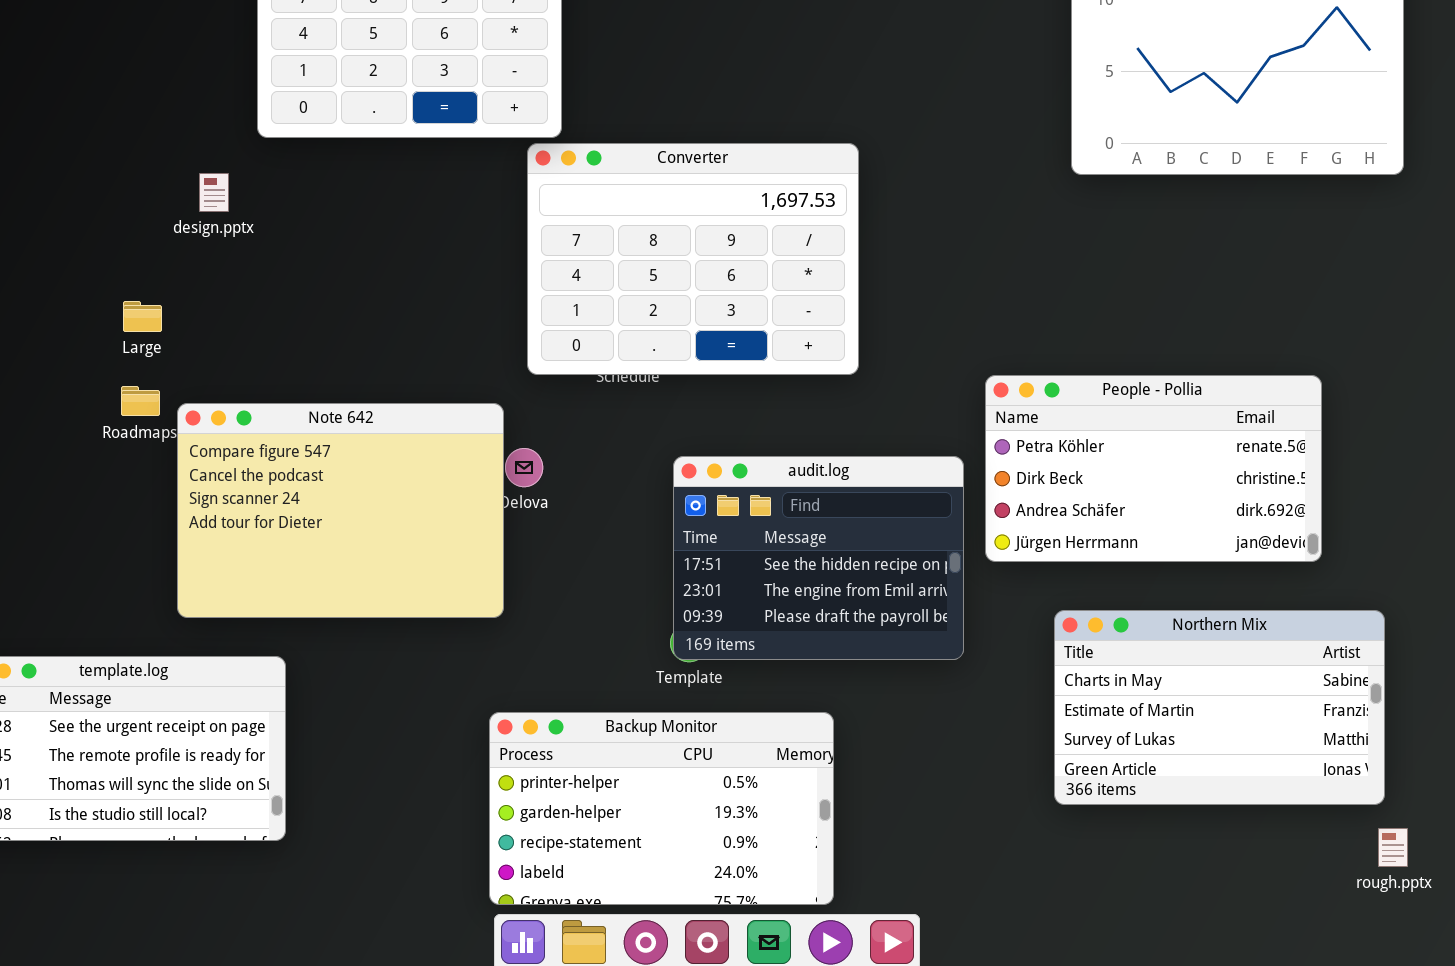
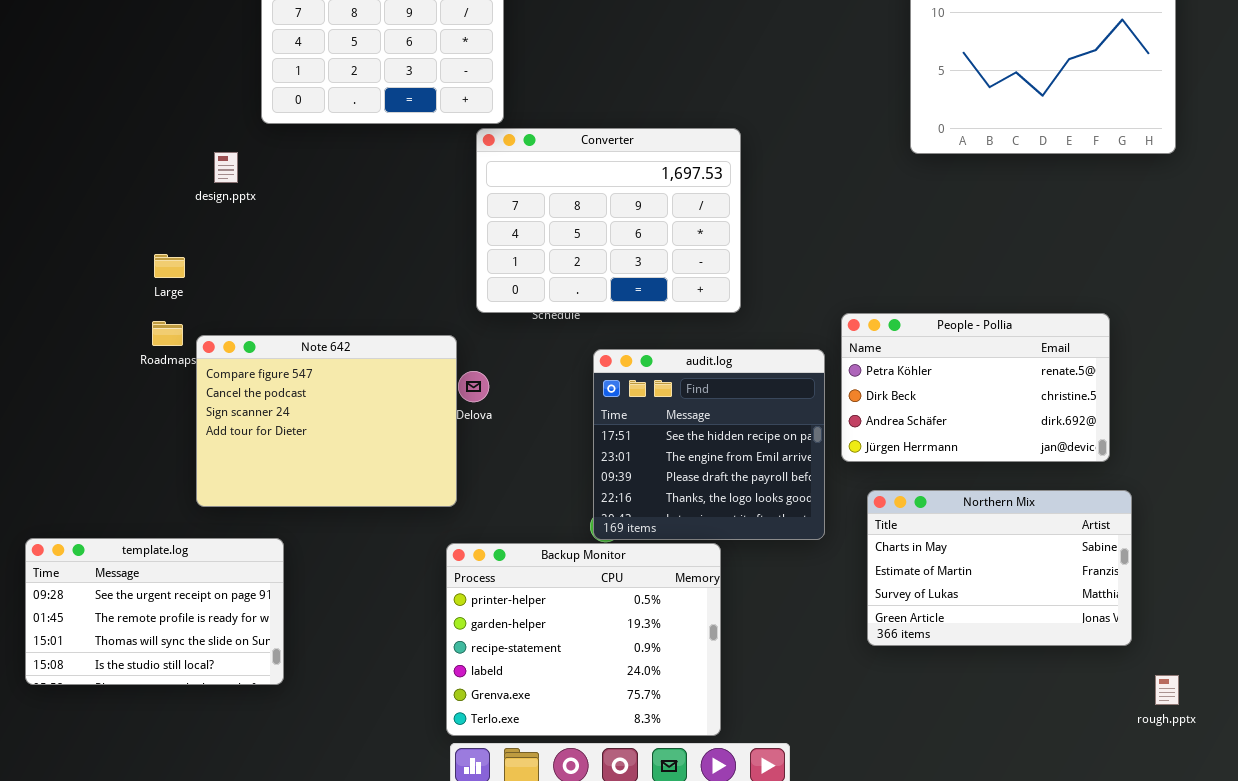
audit.log: [673,456,964,660] -> [593,349,825,540], resized
Northern Mix: [1054,610,1385,805] -> [867,490,1132,646], moved
Backup Monitor: [489,712,834,905] -> [446,543,721,736], resized

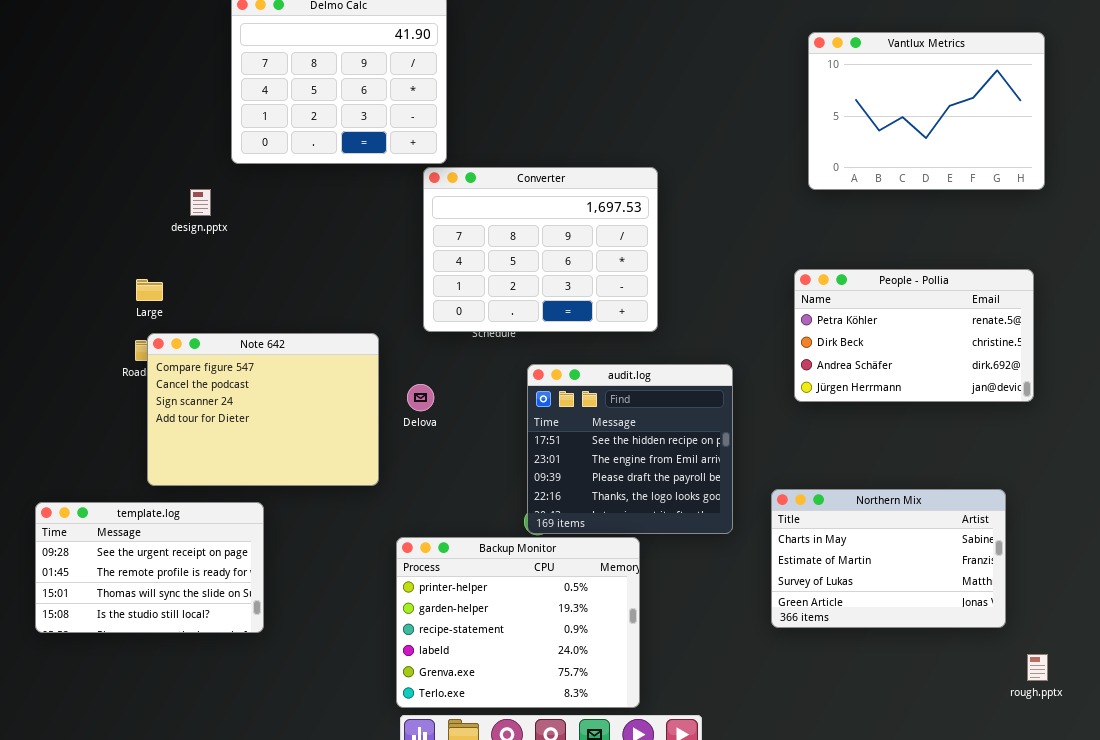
People - Pollia: [841,313,1110,462] -> [794,269,1034,402], moved
Note 642: [196,335,457,507] -> [147,333,379,486], moved
template.log: [25,538,284,685] -> [35,502,264,633], moved

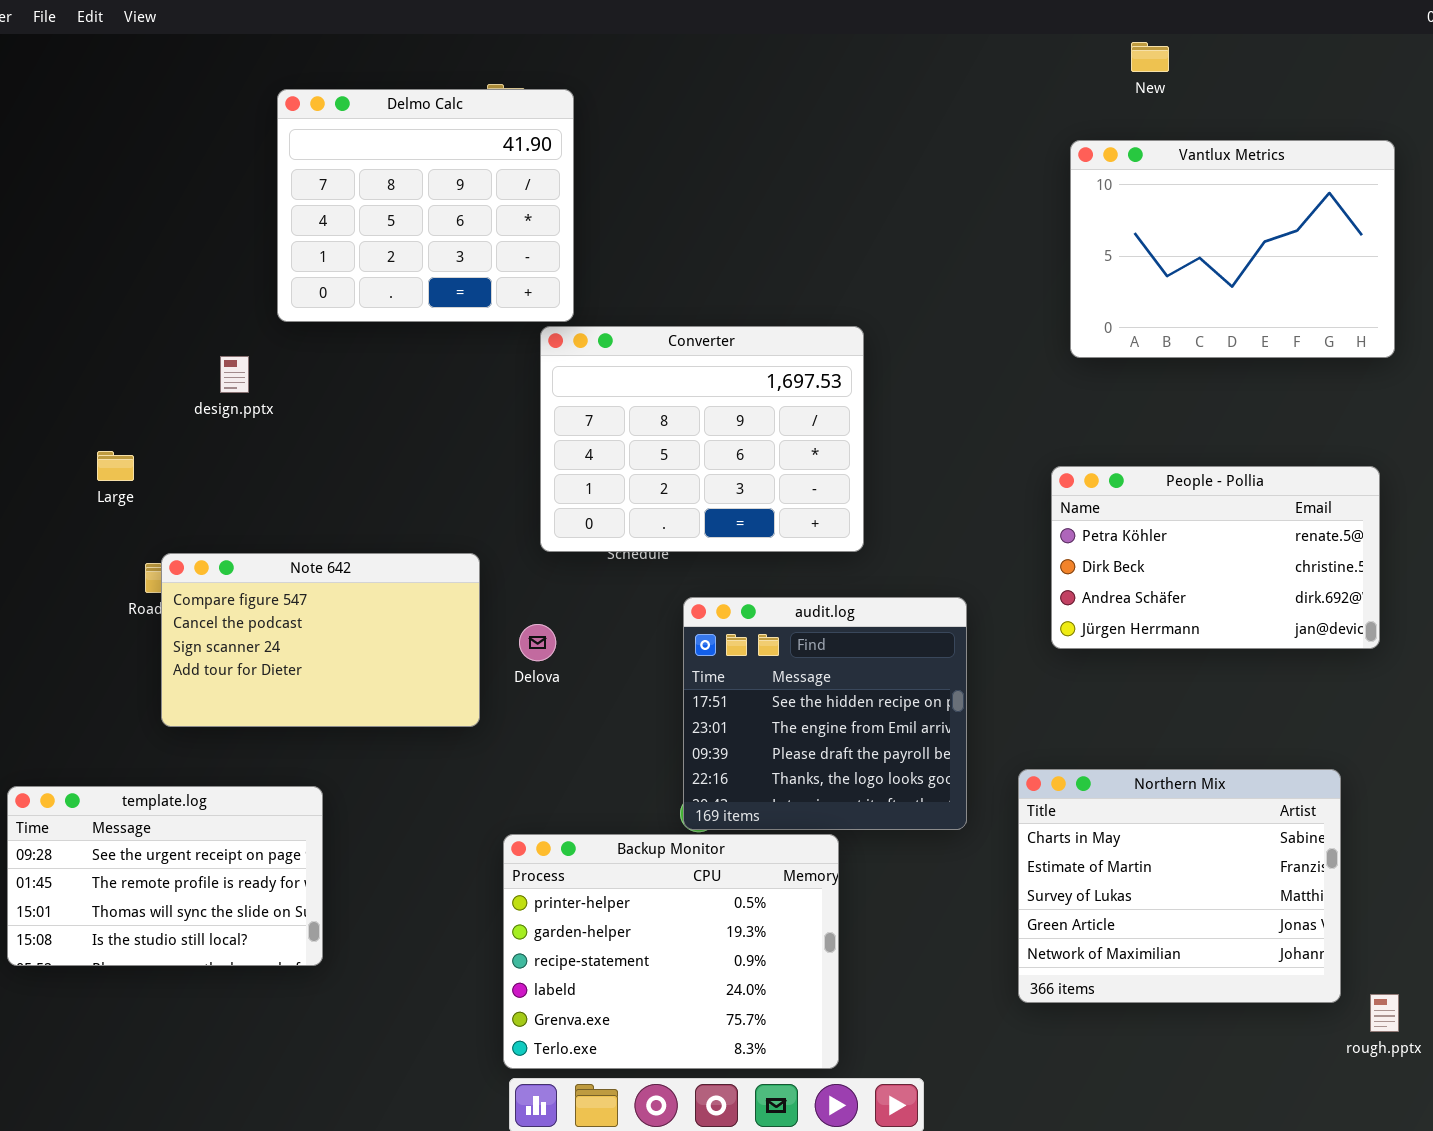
Large: [136,279,163,301] -> [97,451,134,481], moved
Note 642: [147,333,379,486] -> [161,553,480,727], resized
Northern Mix: [771,489,1006,628] -> [1018,769,1341,1003], resized

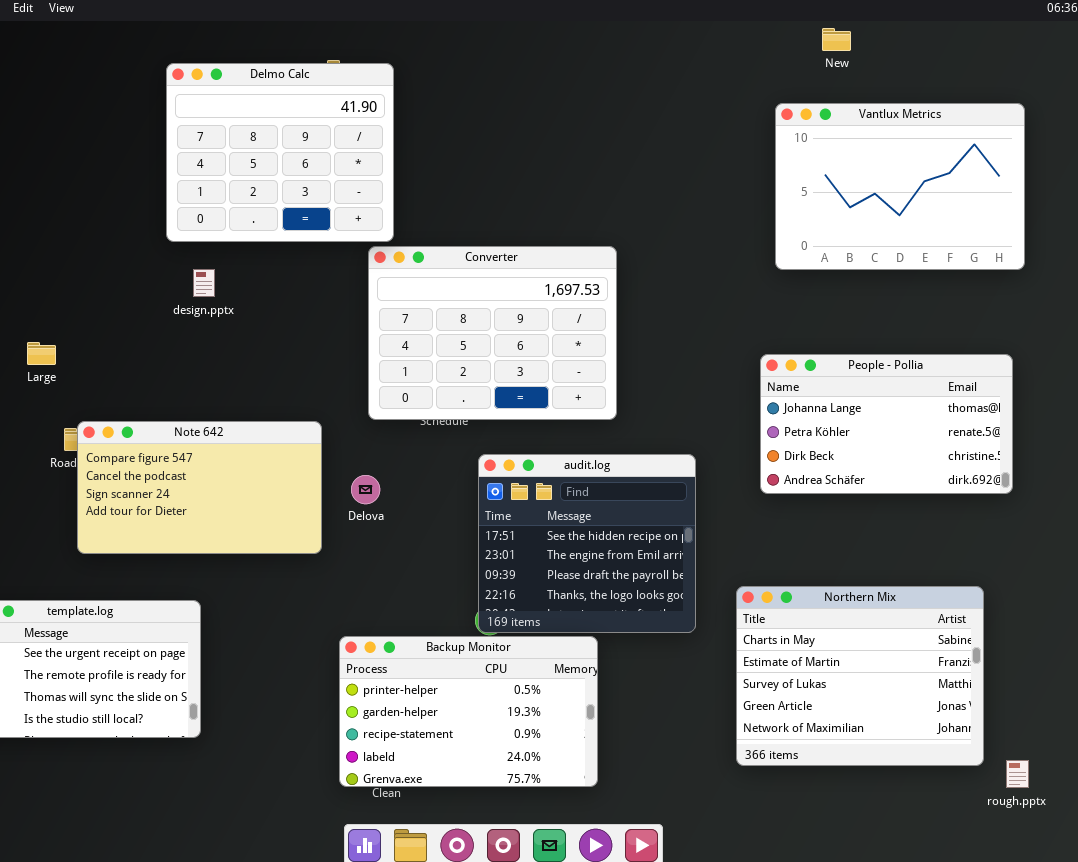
design.pptx: [220,356,249,393] -> [193,269,215,297], moved
People - Pollia: [1051,466,1380,649] -> [760,354,1013,494], scrolled up 1 row
Backup Monitor: [503,834,839,1069] -> [339,636,598,787], resized

